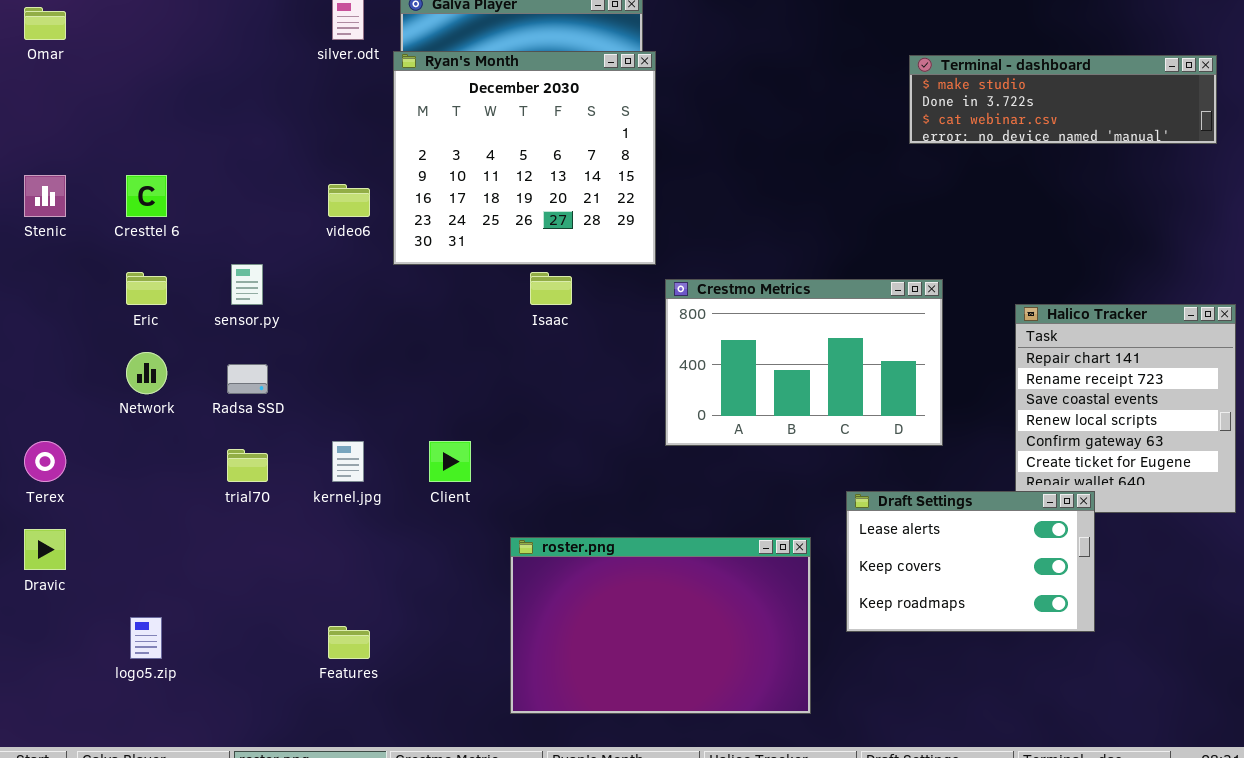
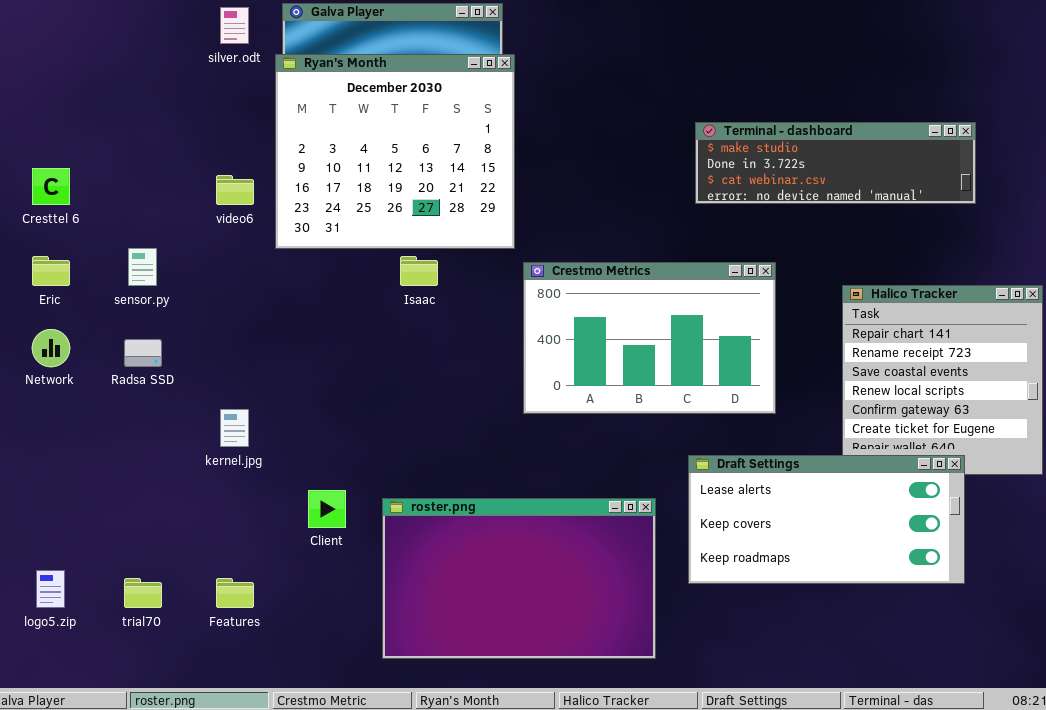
Terminal - dashboard: [909,55,1217,144] -> [695,122,976,204], moved
Client: [429,441,471,482] -> [308,490,346,528], moved
trial70: [227,449,268,482] -> [124,578,162,608], moved
Draft Settings: [846,491,1095,632] -> [688,455,965,584], resized

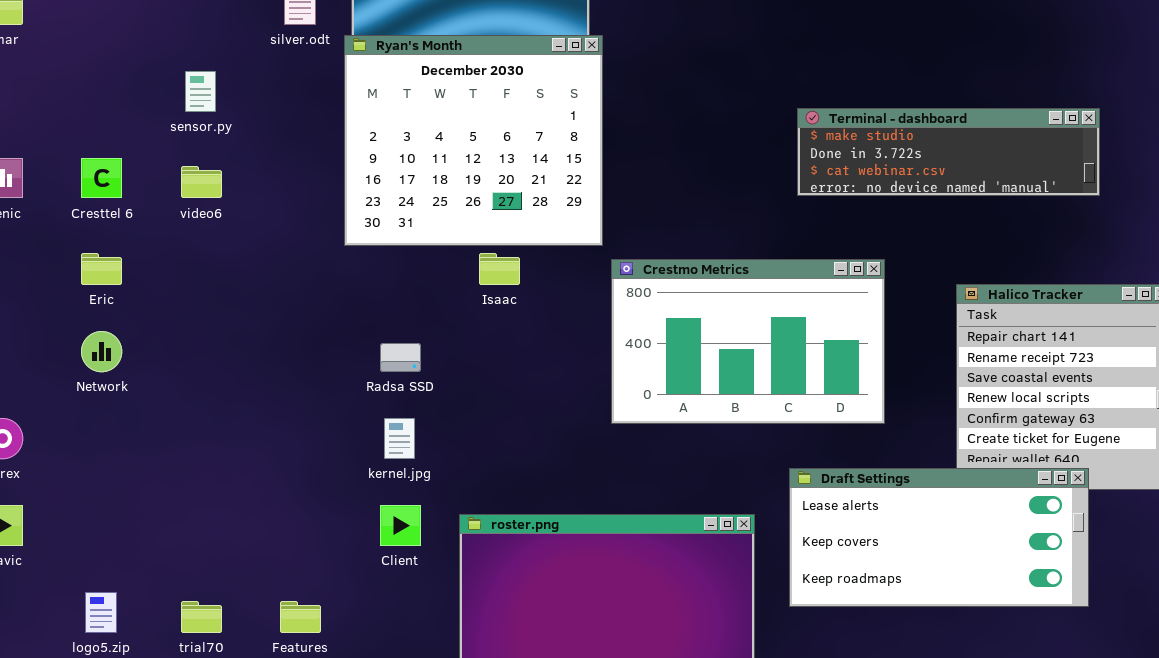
video6: [216,175,254,205] -> [181,166,222,198], moved
sensor.py: [128,248,157,286] -> [185,71,216,112], moved
Radsa SSD: [124,339,162,367] -> [380,343,421,372], moved
kernel.jpg: [220,409,249,447] -> [384,418,415,459], moved

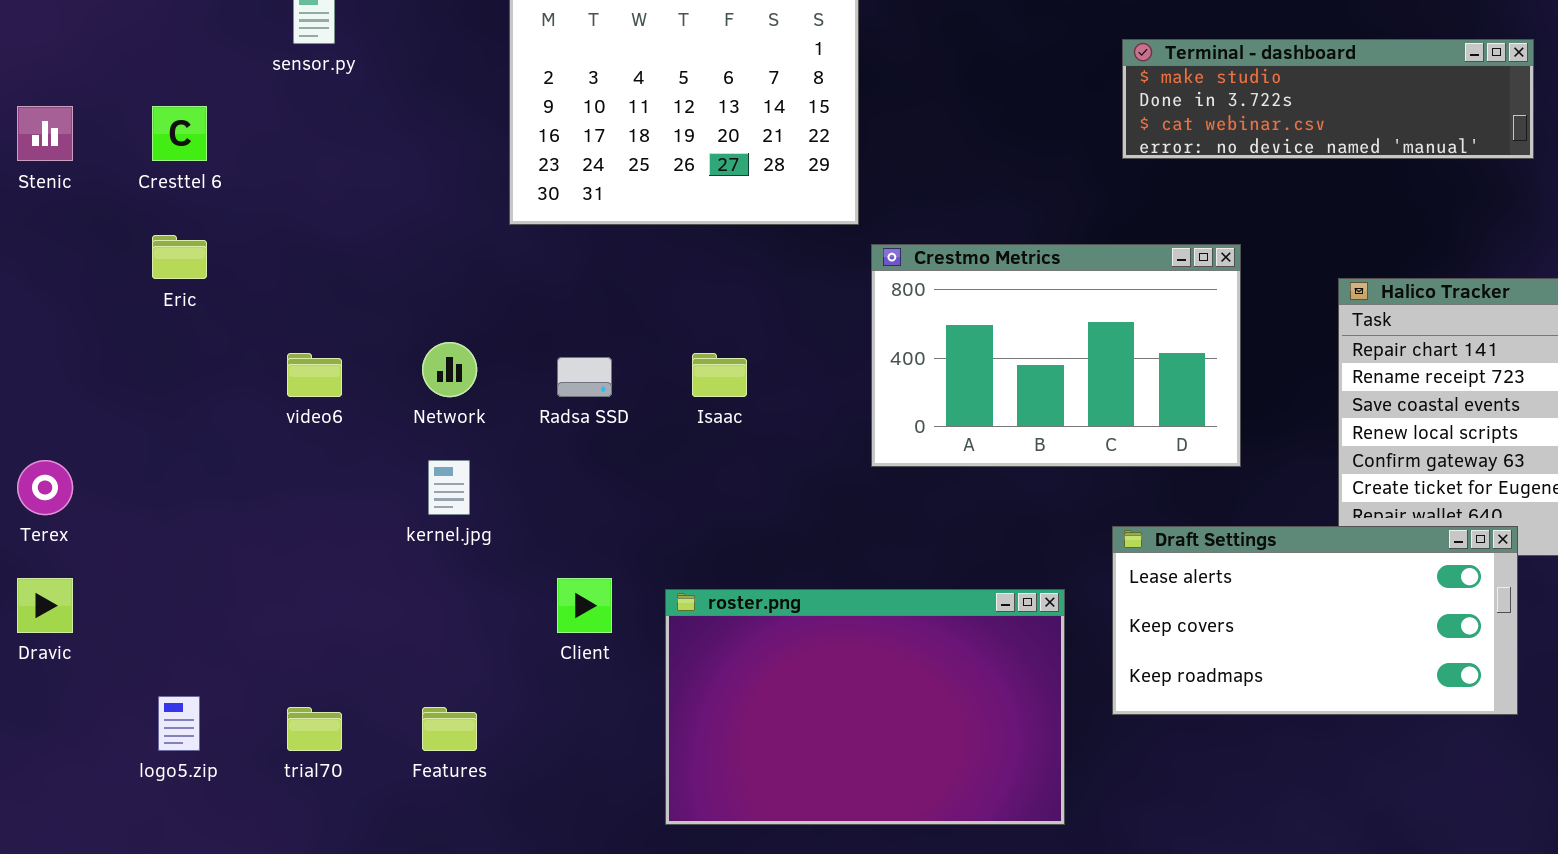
video6: [181,166,222,198] -> [287,353,342,397], moved
Isaac: [479,253,520,285] -> [692,353,747,397], moved
Network: [81,331,122,372] -> [422,342,477,397], moved
kernel.jpg: [384,418,415,459] -> [428,460,470,515], moved

